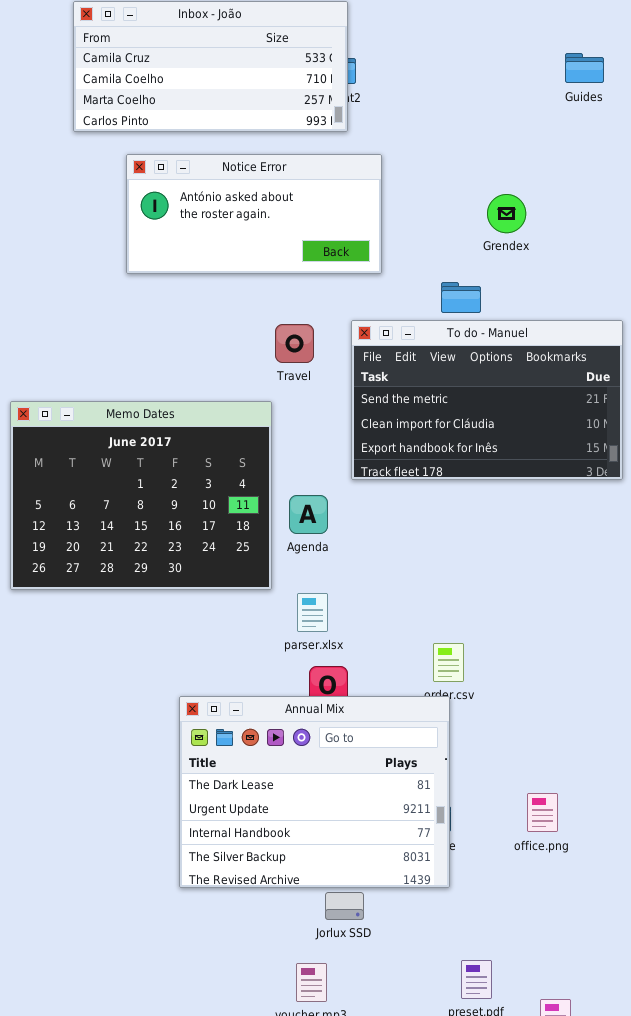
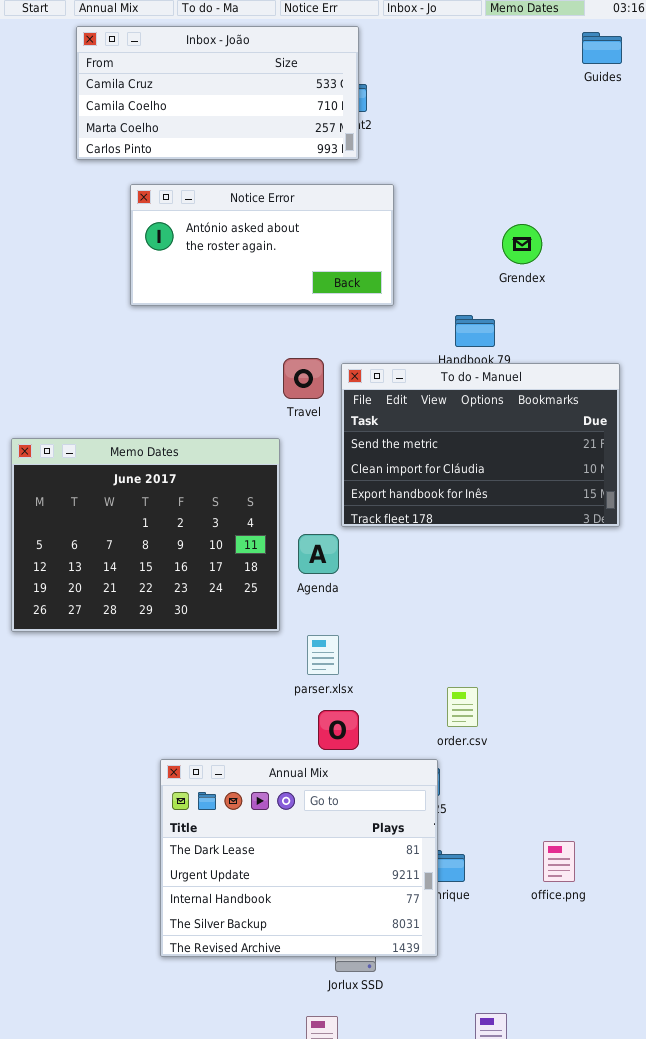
Guides: [565,53,604,83] -> [582,32,622,64], moved
To do - Manuel: [351,320,623,480] -> [341,363,620,527], moved
Annual Mix: [179,696,450,888] -> [160,759,438,957], moved

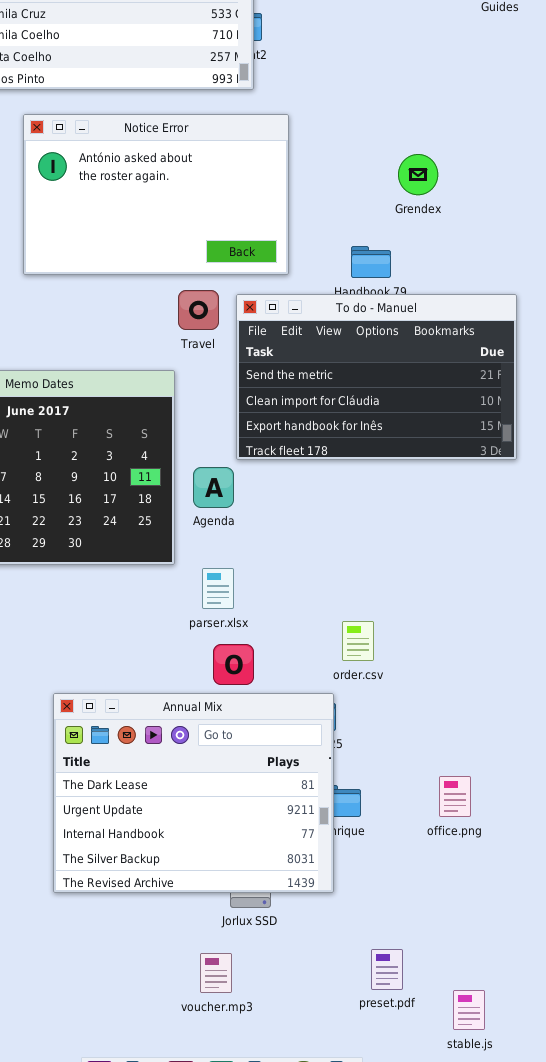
Notice Error: [130,184,394,306] -> [23,114,289,275], resized

